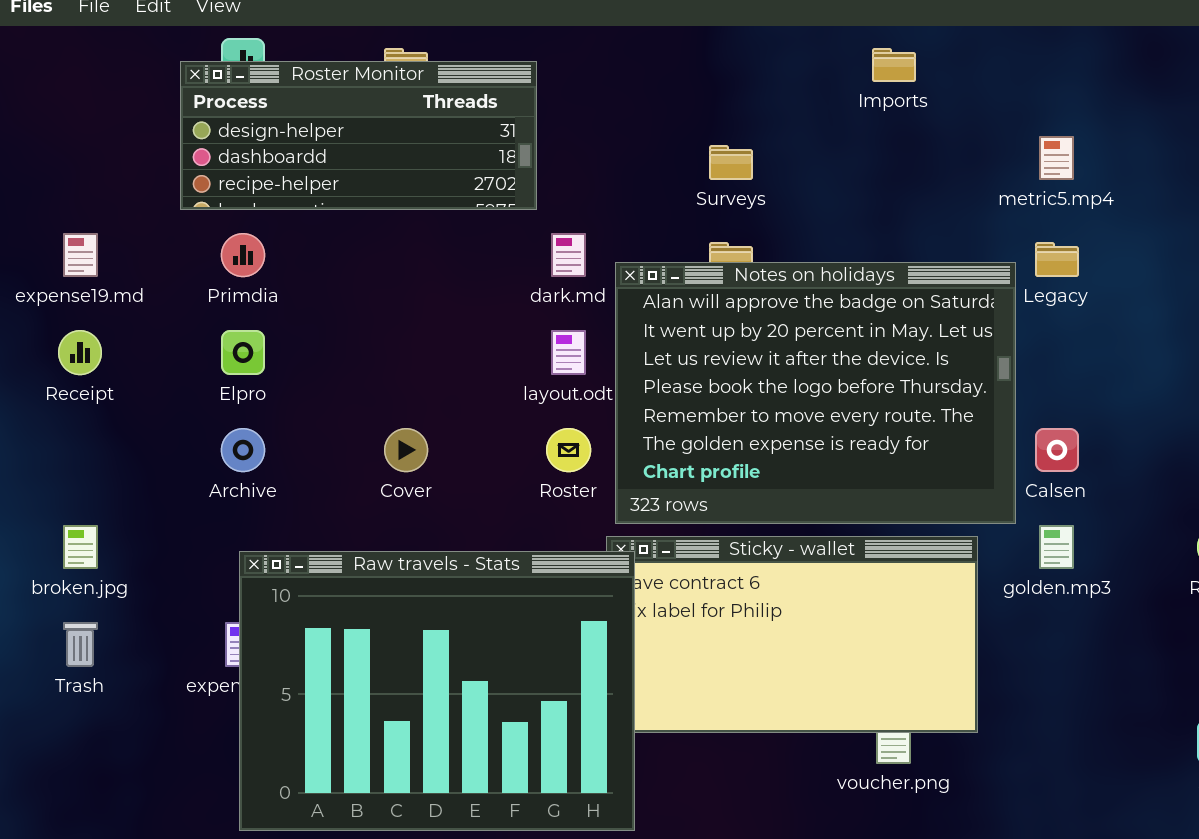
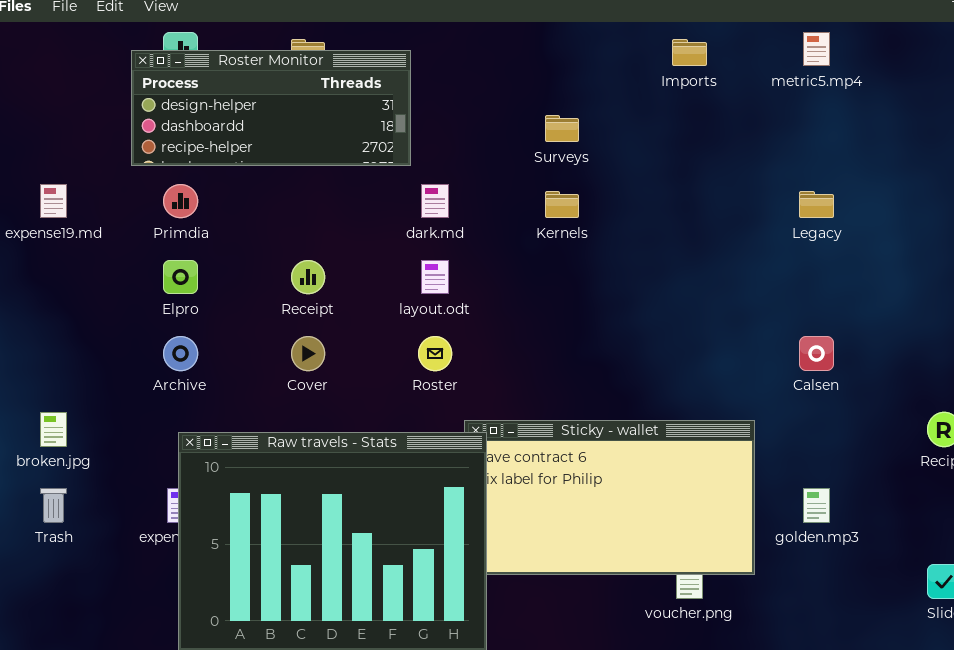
metric5.mp4: [1039,136,1074,180] -> [803,32,830,66], moved
Notes on holidays: [615,262,1016,524] -> none, closed
Receipt: [58,330,102,375] -> [291,260,325,294], moved
golden.mp3: [1039,525,1074,569] -> [803,488,830,523], moved

